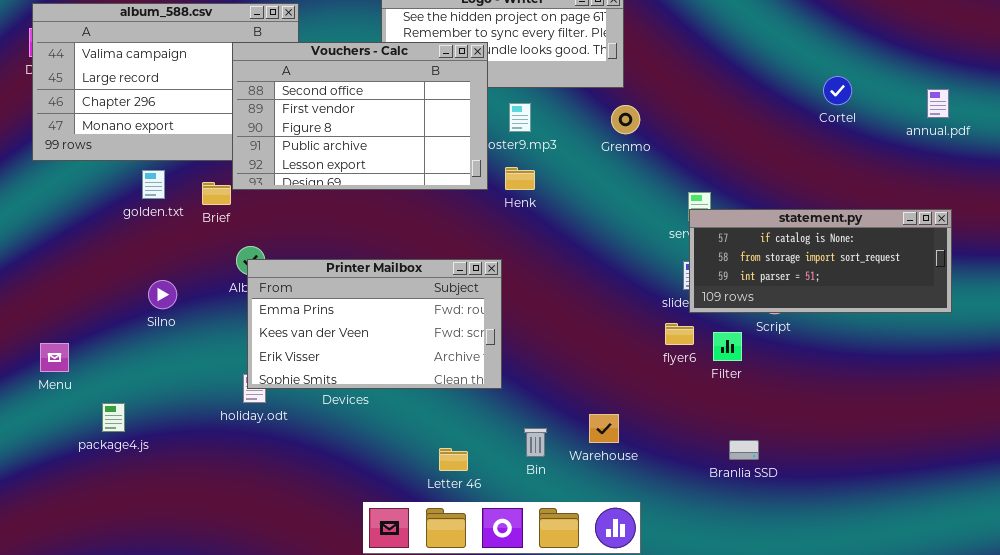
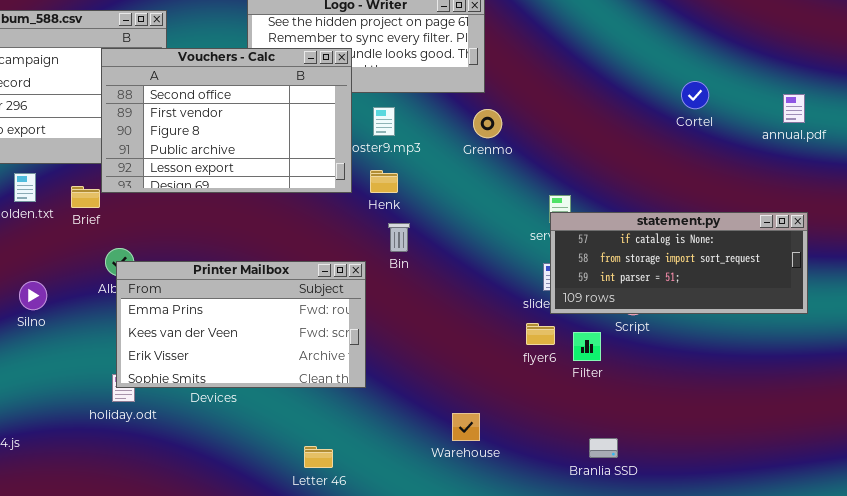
Bin: [524,428,547,457] -> [388,223,410,252], moved

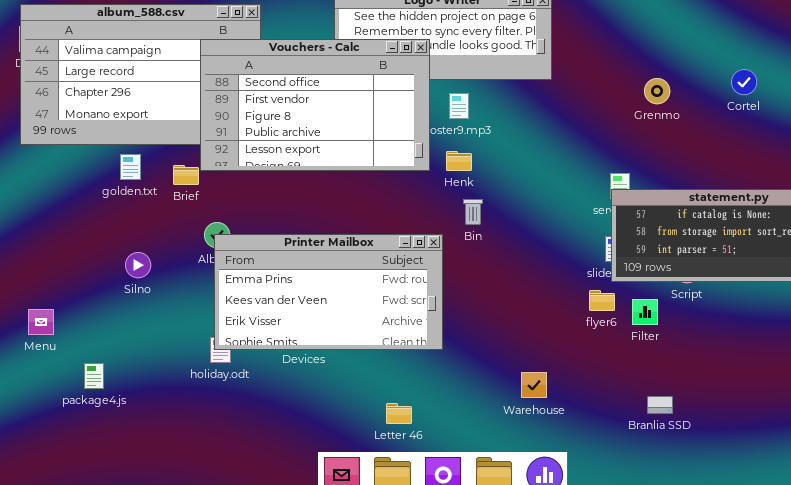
Grenmo: [473,109,502,138] -> [644,78,670,104], moved

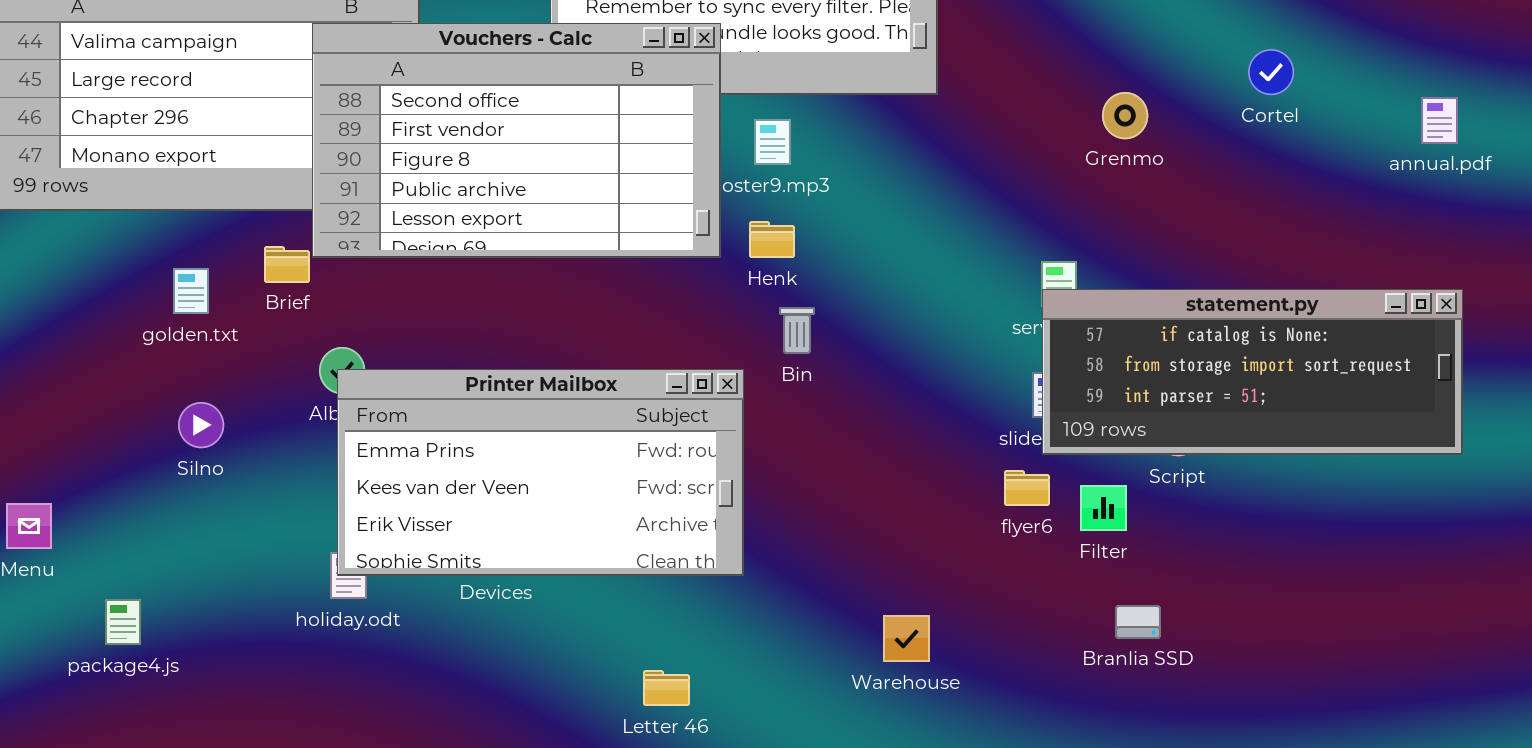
Cortel: [731,69,757,95] -> [1248,49,1294,95], moved
golden.txt: [120,154,141,180] -> [173,268,209,314], moved
Branlia SSD: [647,396,673,414] -> [1115,605,1161,639], moved

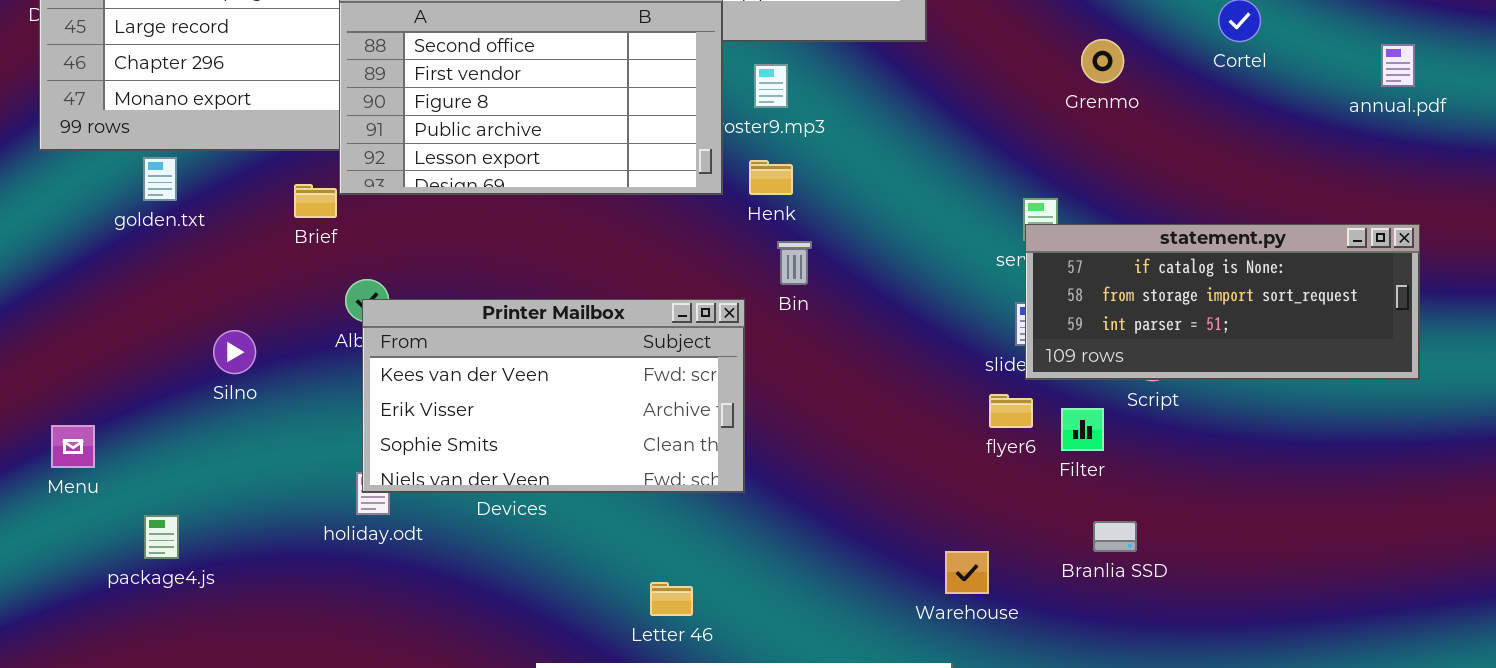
golden.txt: [173,268,209,314] -> [143,157,177,201], moved
Printer Mailbox: [337,369,744,576] -> [362,299,745,493], scrolled down 1 row
Warehouse: [883,615,930,662] -> [945,551,989,594], moved

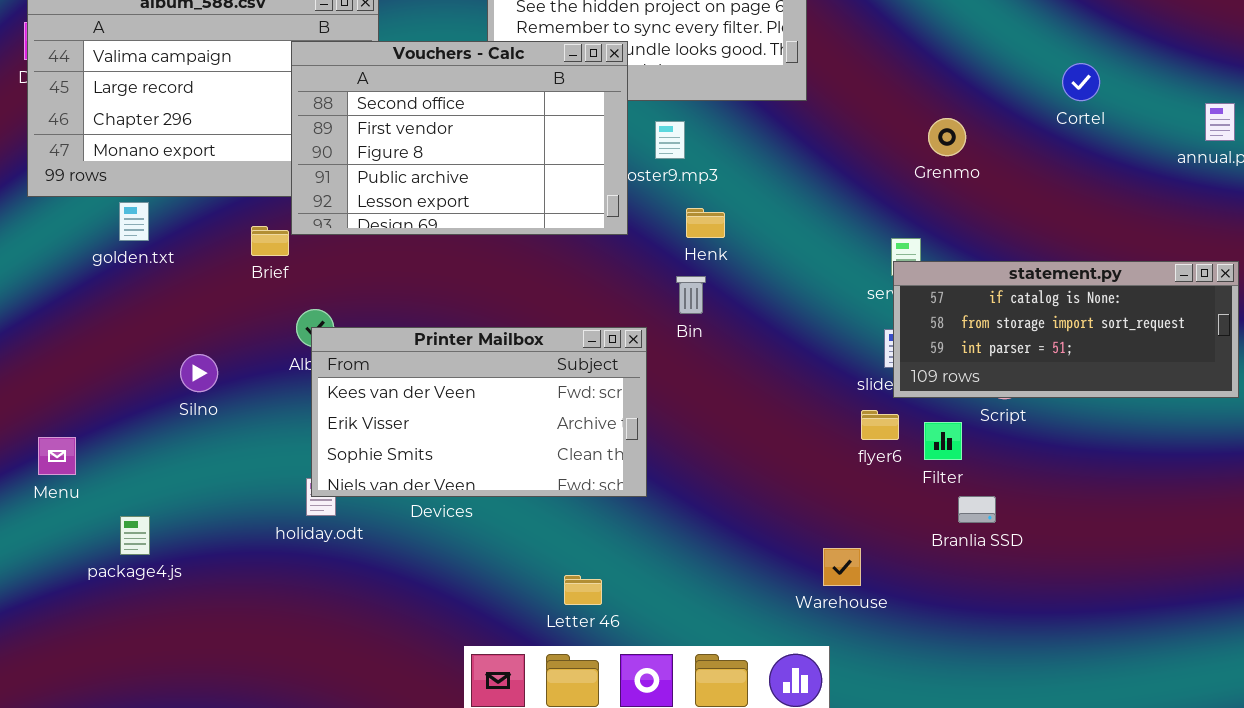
Grenmo: [1081,39,1124,83] -> [928,118,966,156], moved
Henk: [749,160,793,195] -> [686,208,725,238], moved
Branlia SSD: [1093,521,1137,552] -> [958,496,996,523], moved

